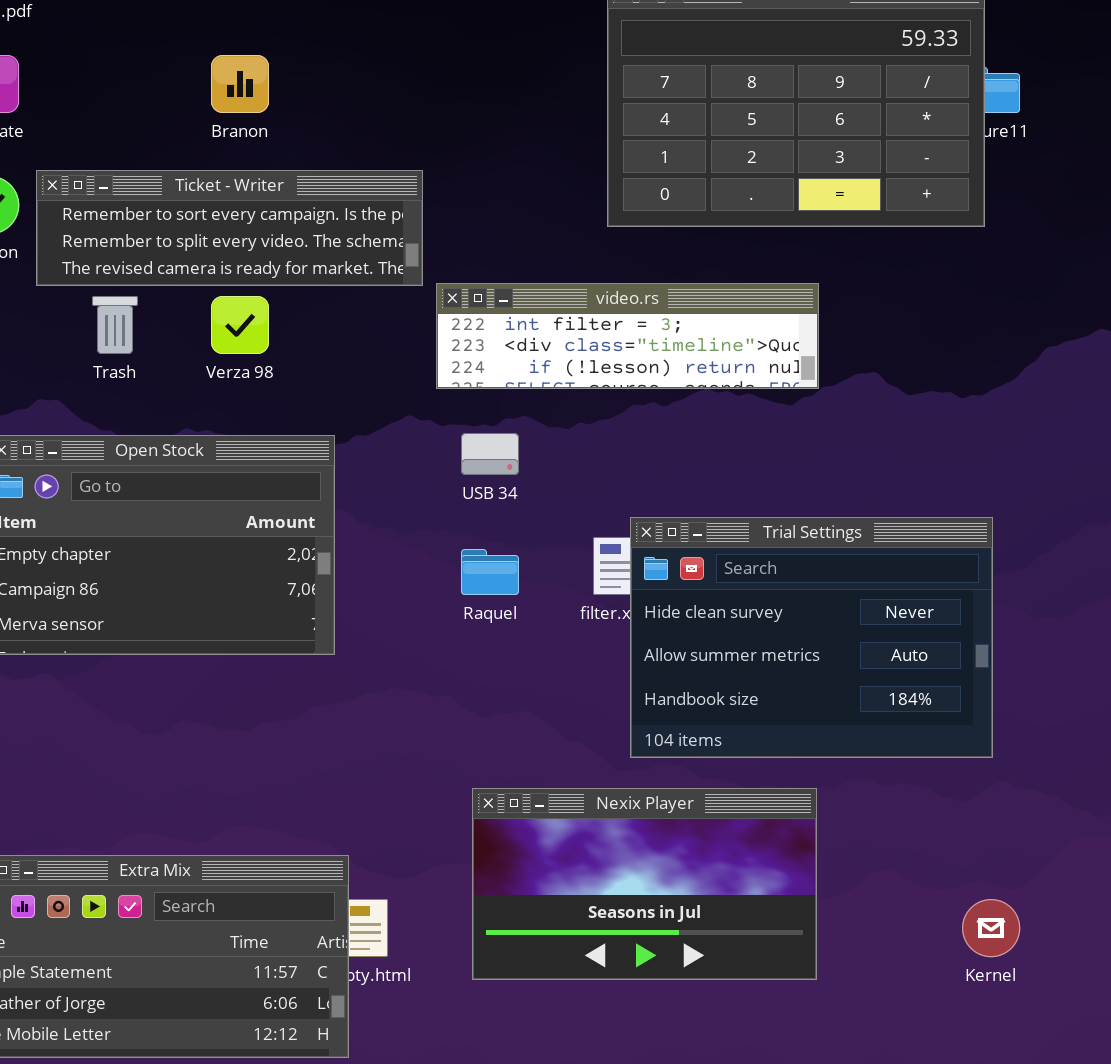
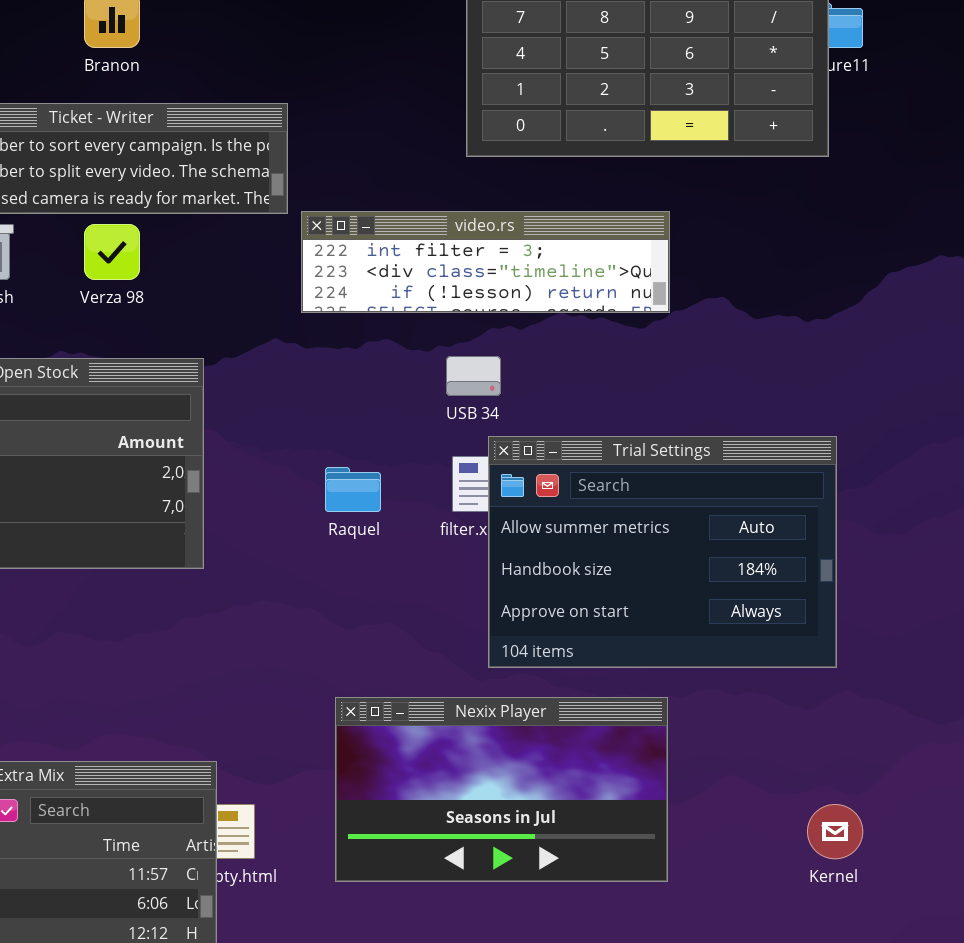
USB 34: [461,433,519,475] -> [446,356,501,396], moved
Trial Settings: [630,517,993,758] -> [488,436,837,668], scrolled down 1 row

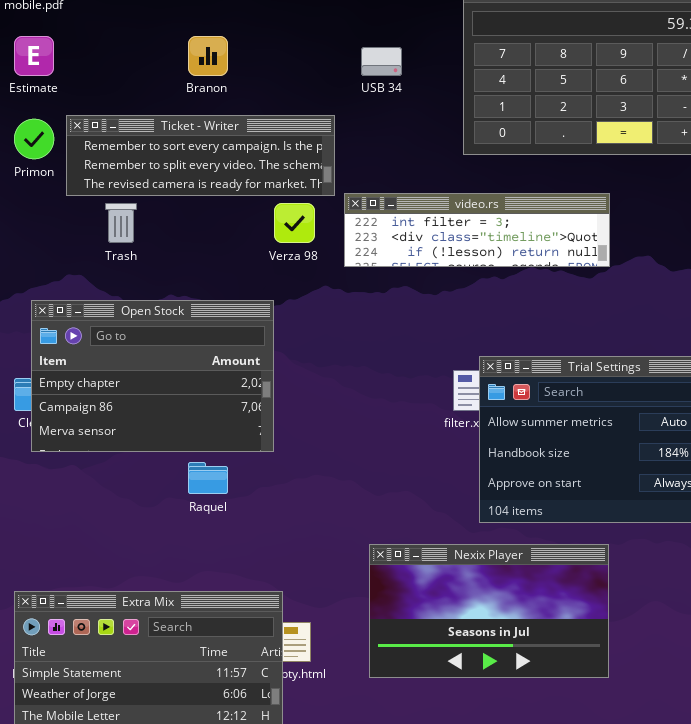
Verza 98: [84,224,140,280] -> [274,203,315,243], moved
USB 34: [446,356,501,396] -> [361,47,402,76], moved
Raquel: [325,467,381,512] -> [188,462,228,494], moved

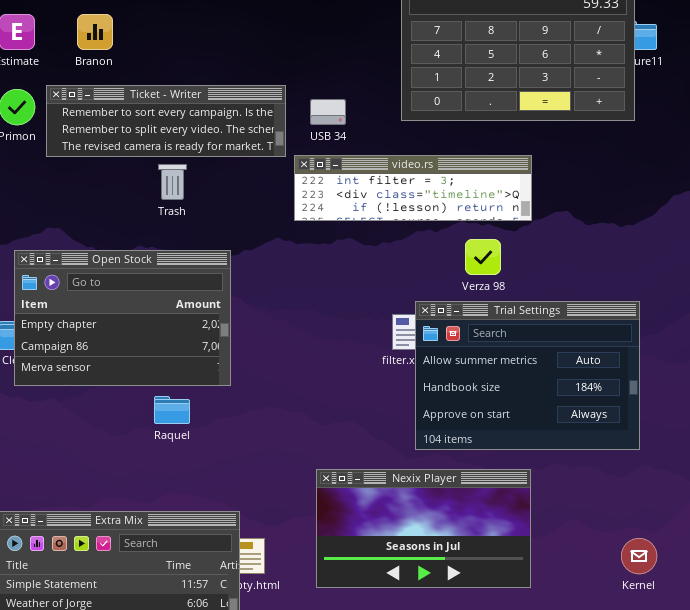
Branon: [188,36,228,76] -> [77,14,113,50], moved
USB 34: [361,47,402,76] -> [310,99,346,125], moved
Trash: [105,203,137,243] -> [158,164,187,200], moved
Verza 98: [274,203,315,243] -> [465,239,501,275], moved

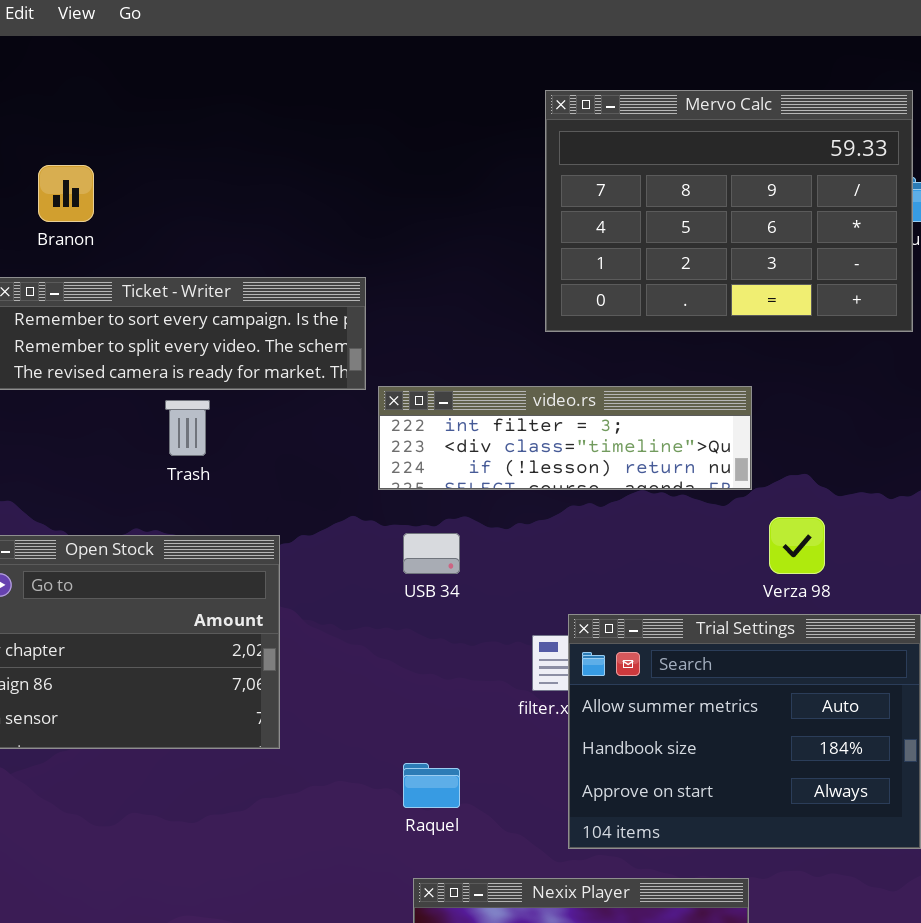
USB 34: [310,99,346,125] -> [403,533,460,574], moved
Verza 98: [465,239,501,275] -> [769,517,825,574], moved
Raquel: [154,396,190,424] -> [403,763,460,808], moved

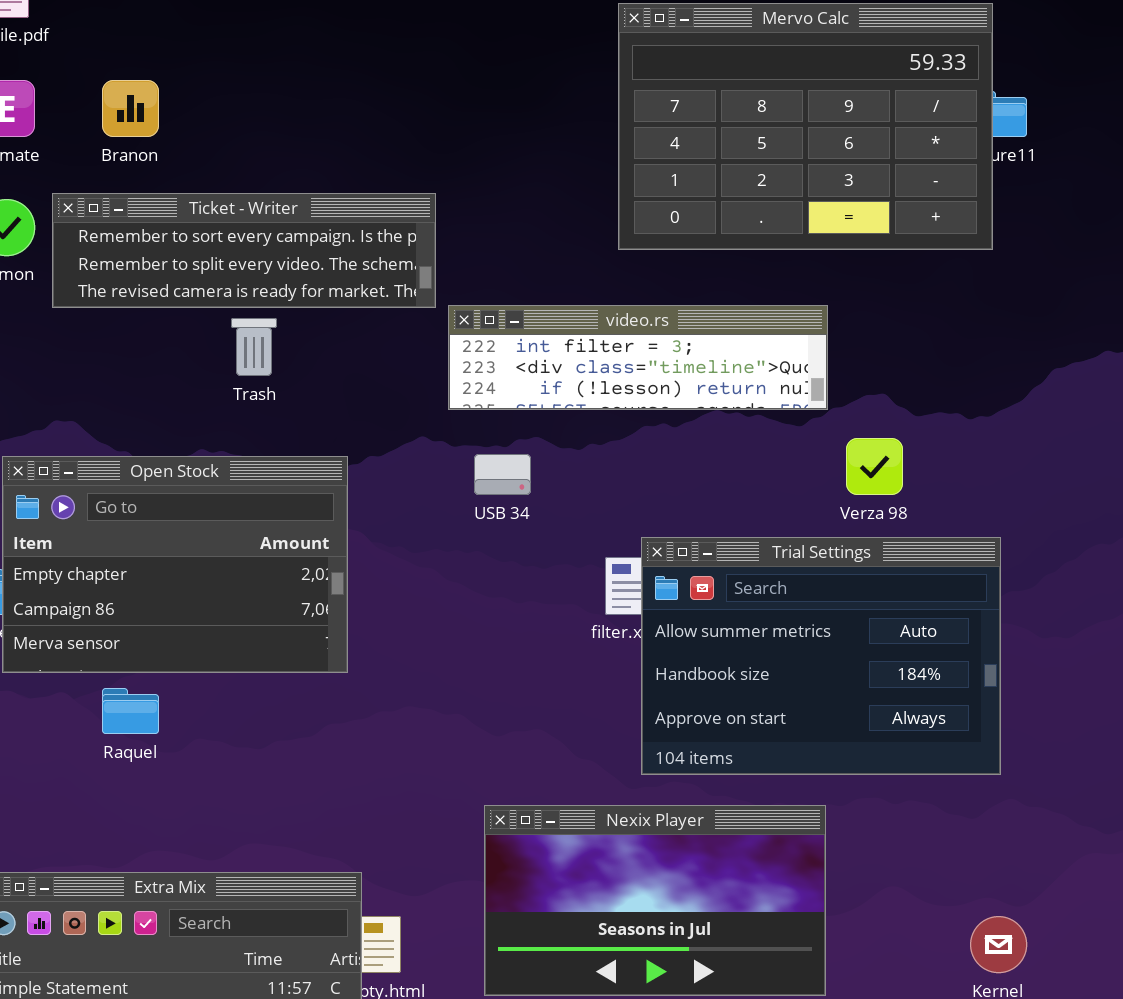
Raquel: [403,763,460,808] -> [102,688,159,734], moved

